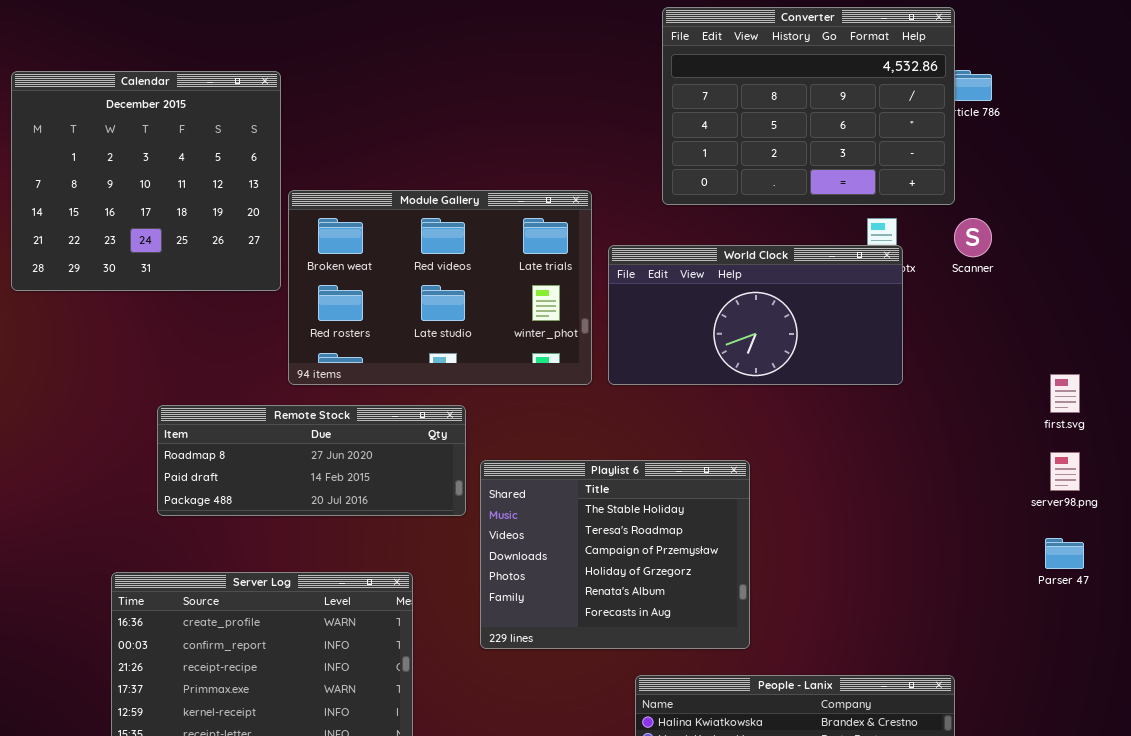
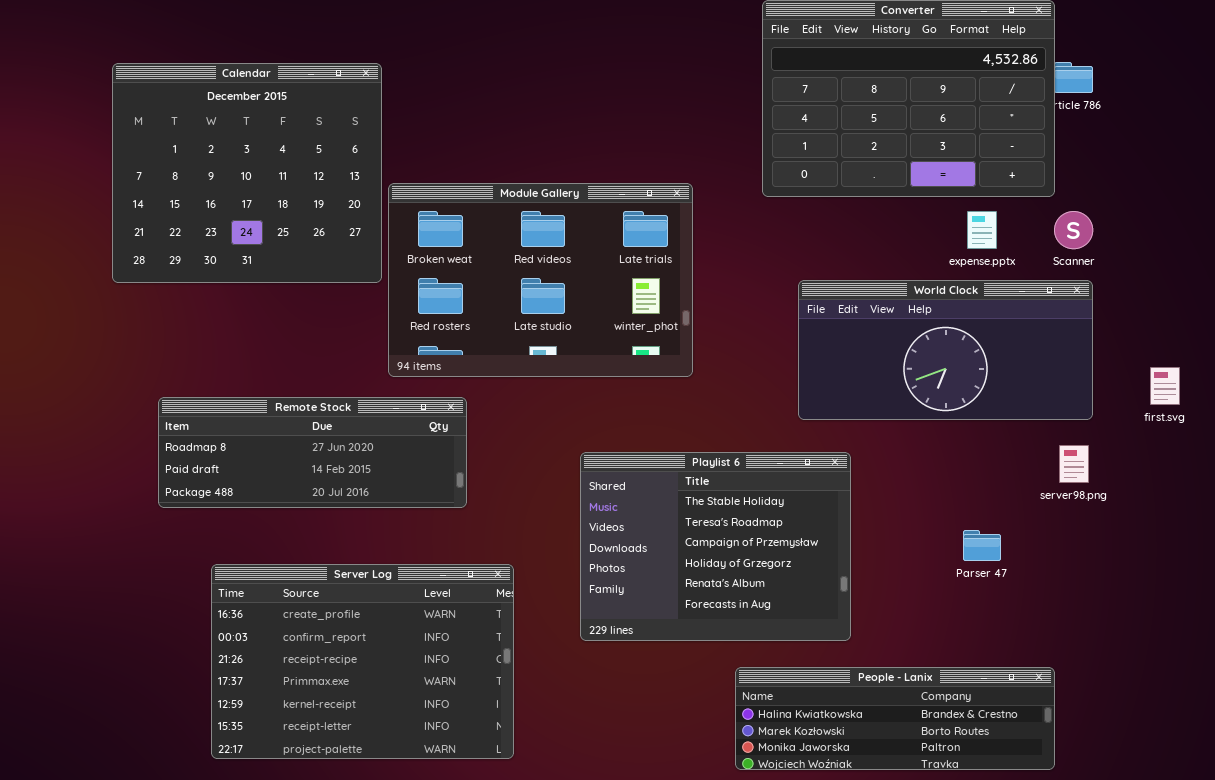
World Clock: [608,245,903,385] -> [798,280,1093,420], moved
Remote Stock: [157,405,466,516] -> [158,397,467,508], moved
server98.png: [1050,452,1080,491] -> [1059,445,1089,483], moved
Parser 47: [1045,538,1084,569] -> [963,530,1001,561], moved

